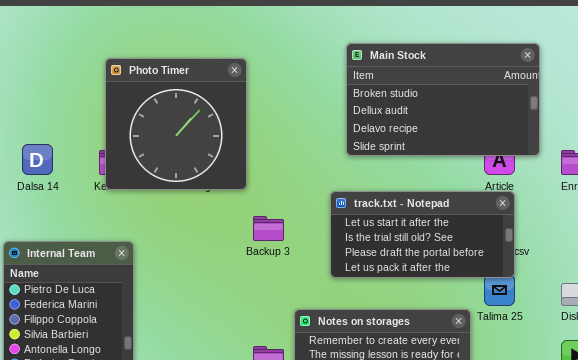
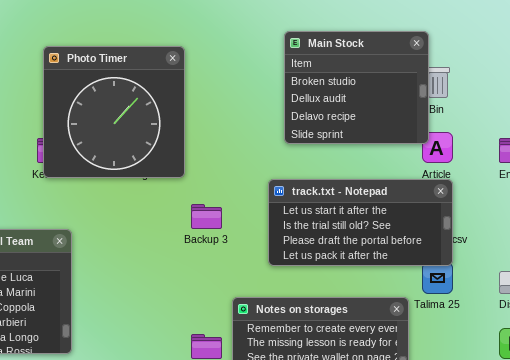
Main Stock: [346,43,540,156] -> [284,31,429,144], resized

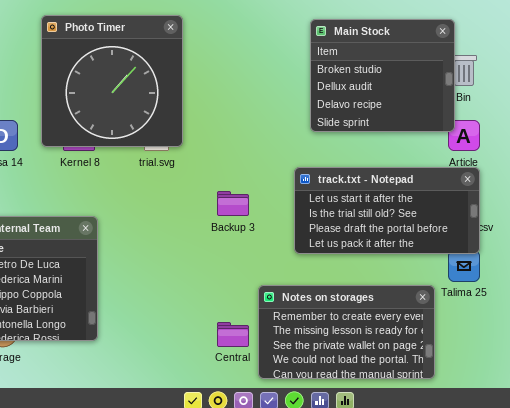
Photo Timer: [43,46,185,178] -> [41,15,183,147], moved

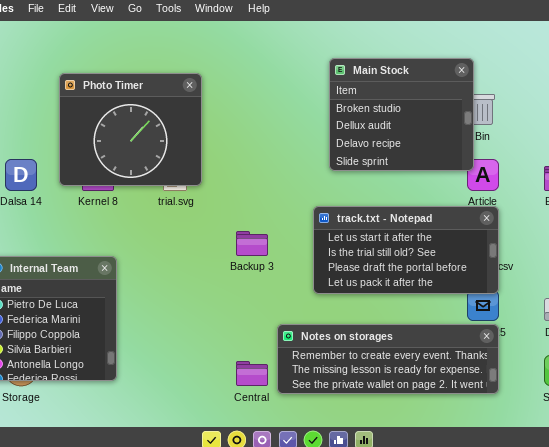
Photo Timer: [41,15,183,147] -> [59,73,202,186], resized
Notes on storages: [258,285,435,379] -> [277,324,499,394], resized

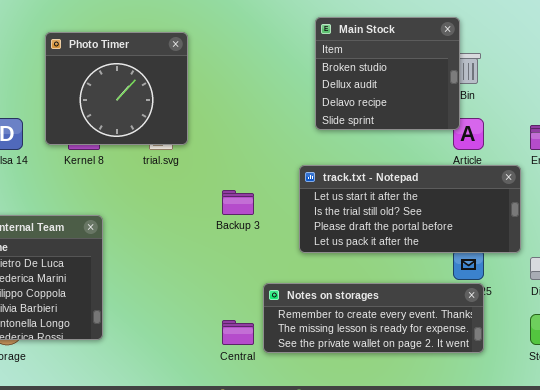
track.txt - Notepad: [313,206,499,294] -> [299,165,521,253], resized

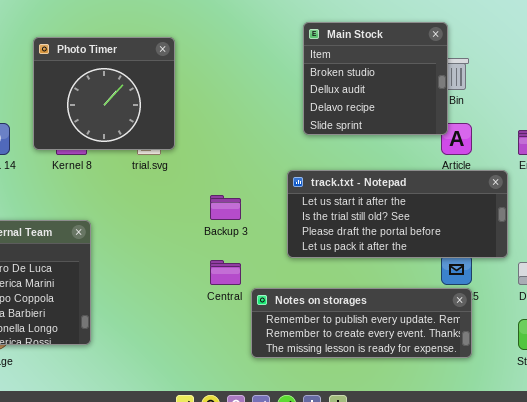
Notes on storages: [263,283,484,353] -> [251,288,472,358], scrolled up 1 row
Central: [222,320,254,345] -> [210,260,241,285], moved

